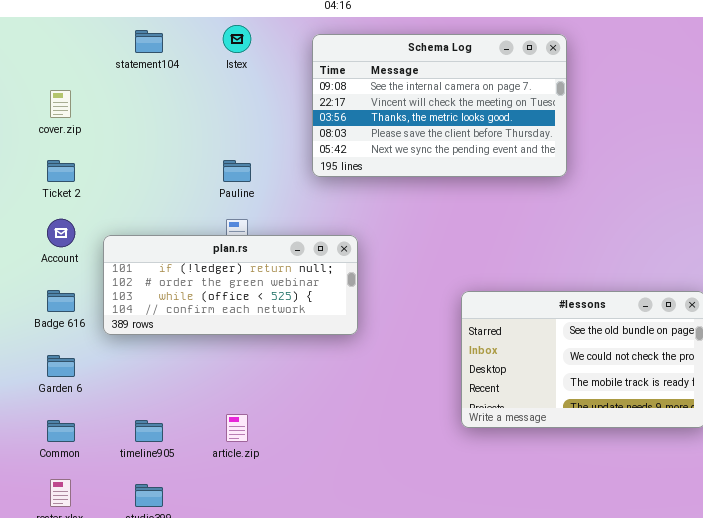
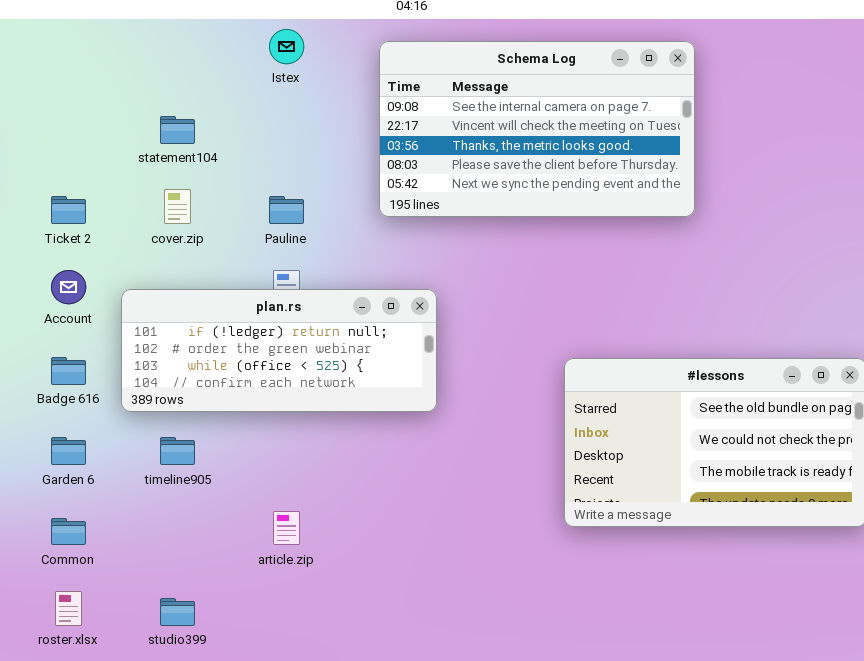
statement104: [135,30,163,53] -> [160,116,195,144], moved
cover.zip: [50,90,71,118] -> [164,189,191,224], moved
timeline905: [135,420,163,442] -> [160,437,195,465], moved

